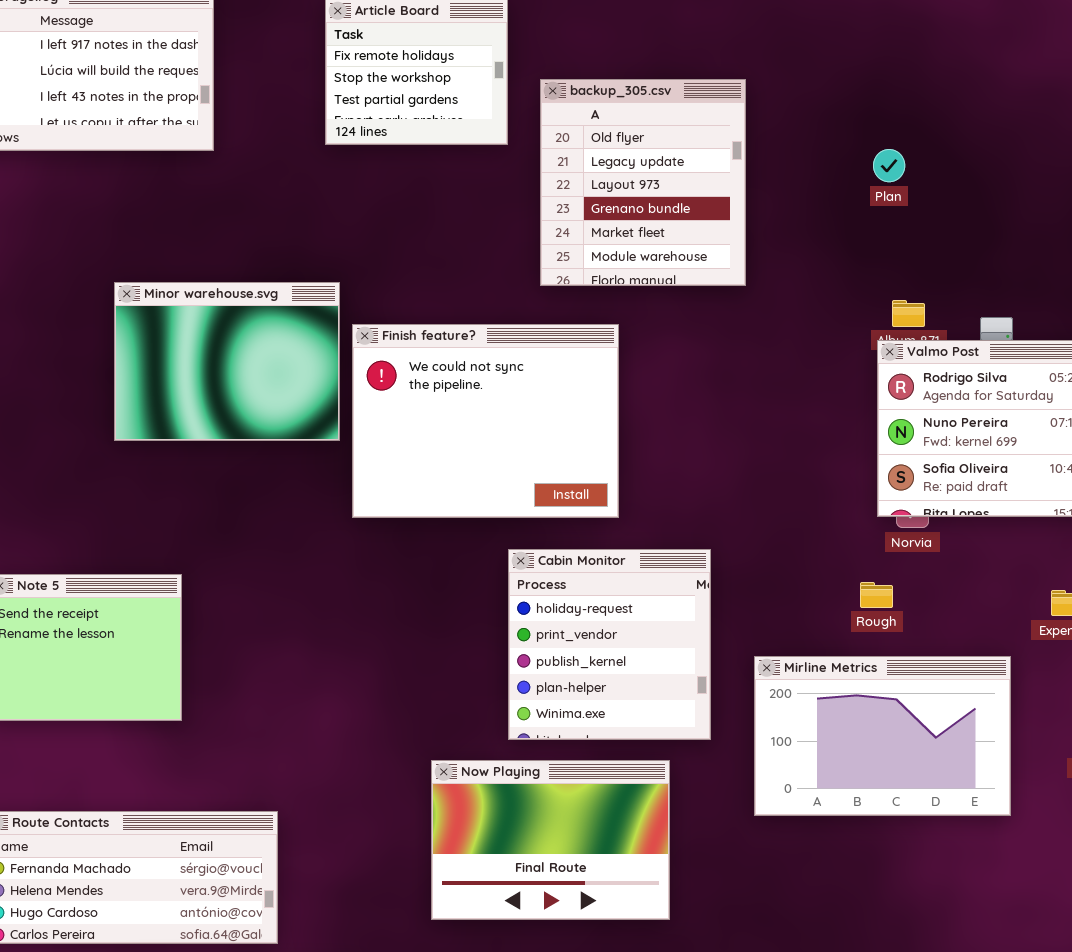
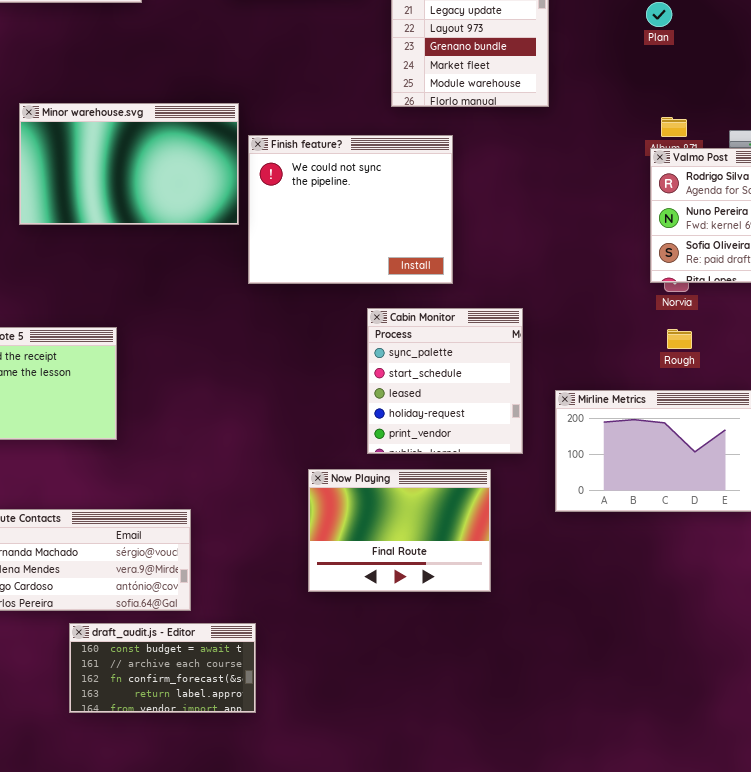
Minor warehouse.svg: [114,282,340,441] -> [19,103,239,225], resized
Cabin Monitor: [508,549,711,740] -> [367,308,523,454], scrolled up 3 rows
Rough: [860,582,893,608] -> [667,329,692,349], moved

